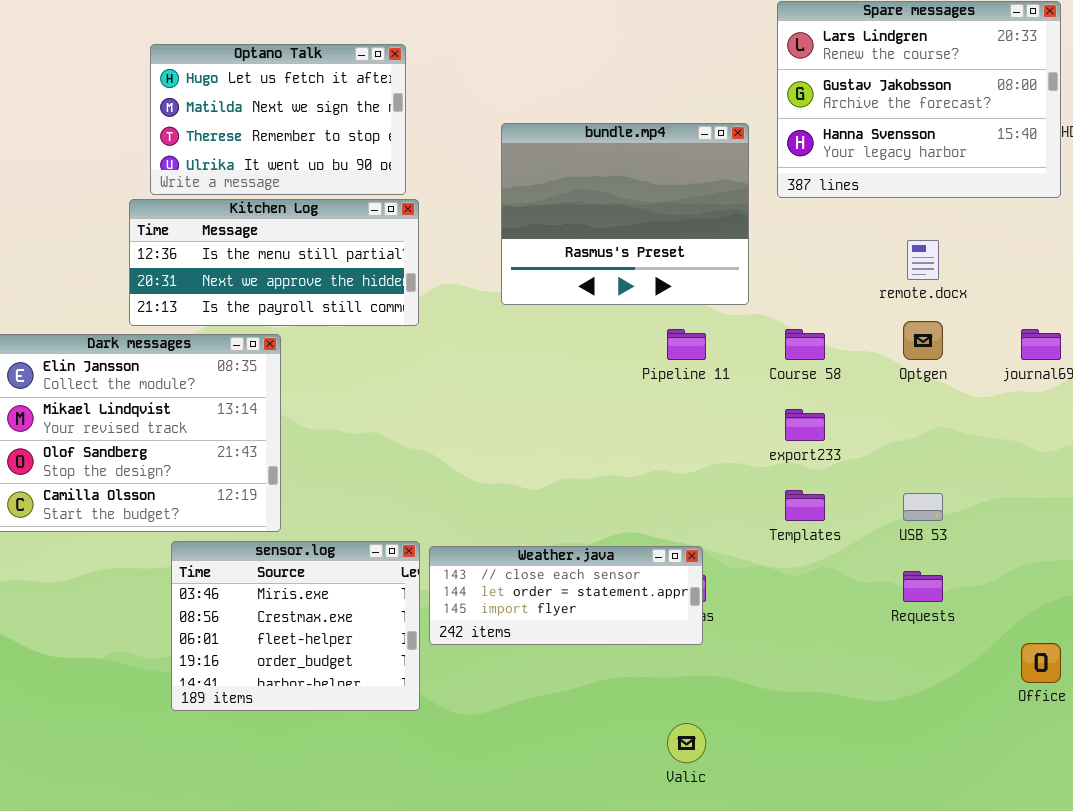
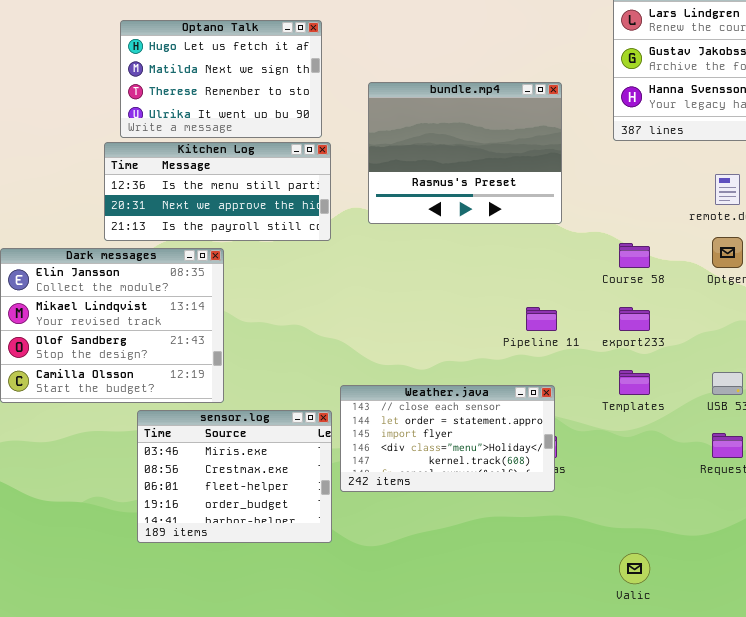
bundle.mp4: [501,123,749,305] -> [368,82,562,224], moved
Pipeline 11: [667,329,706,360] -> [526,307,557,331], moved
Weather.java: [429,546,703,645] -> [340,385,555,492], resized
Valic: [667,723,706,763] -> [619,553,650,584], moved

